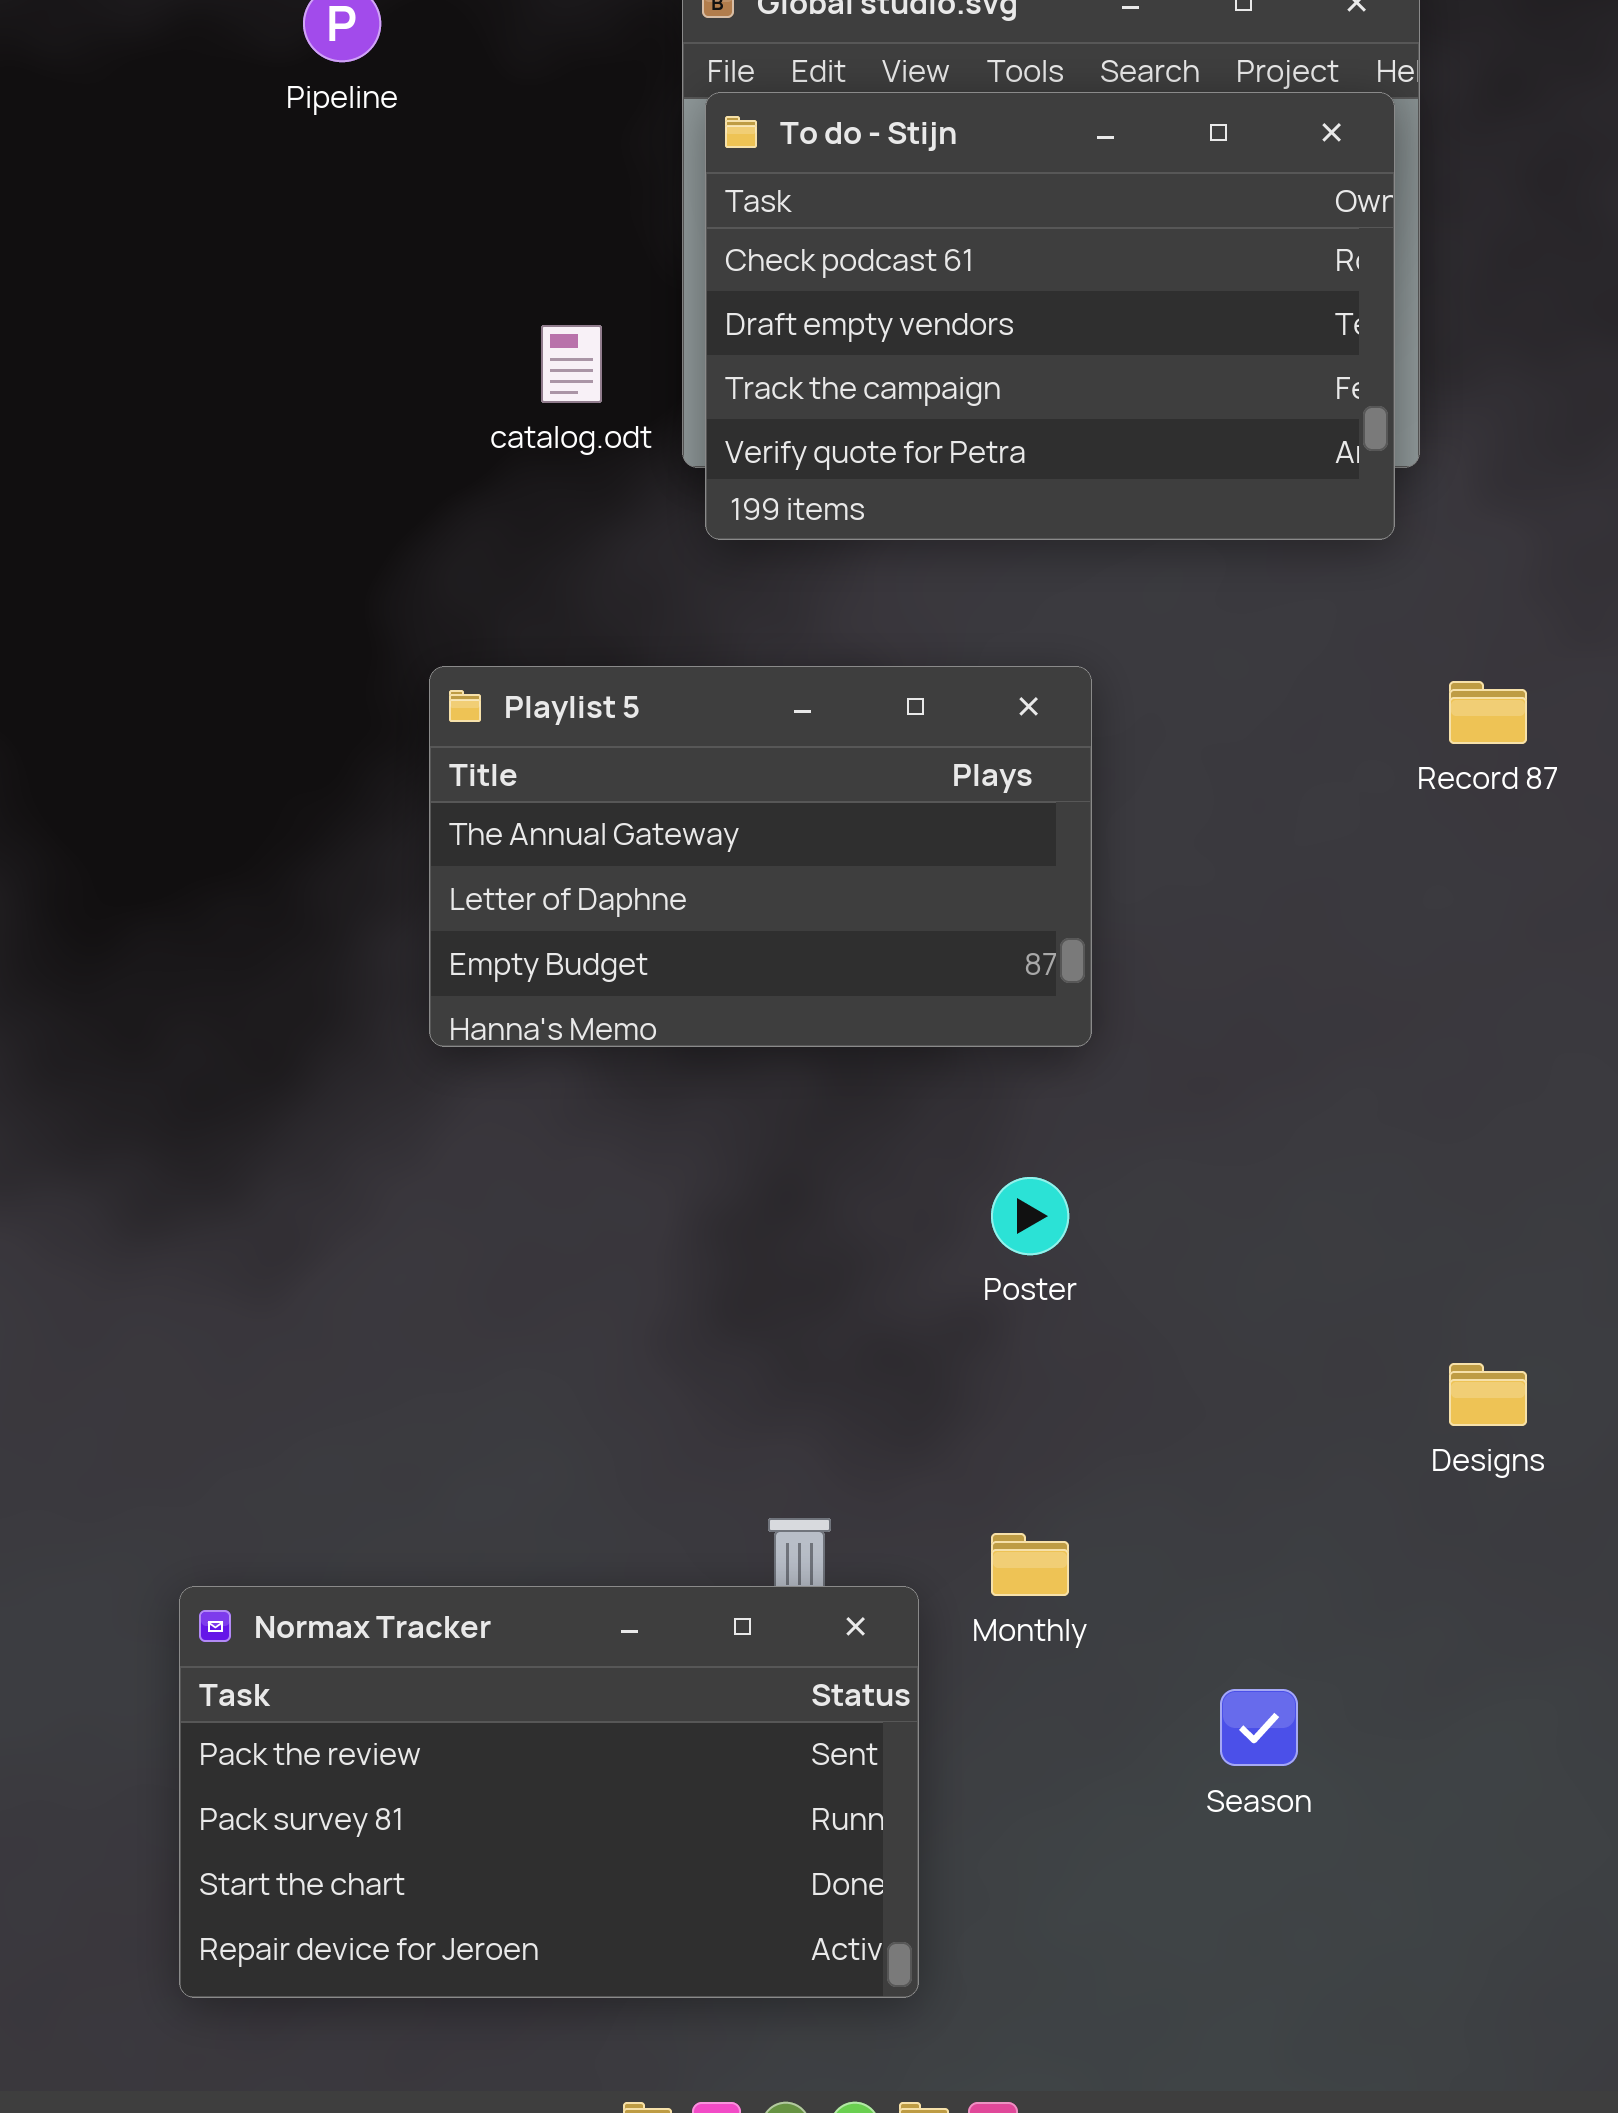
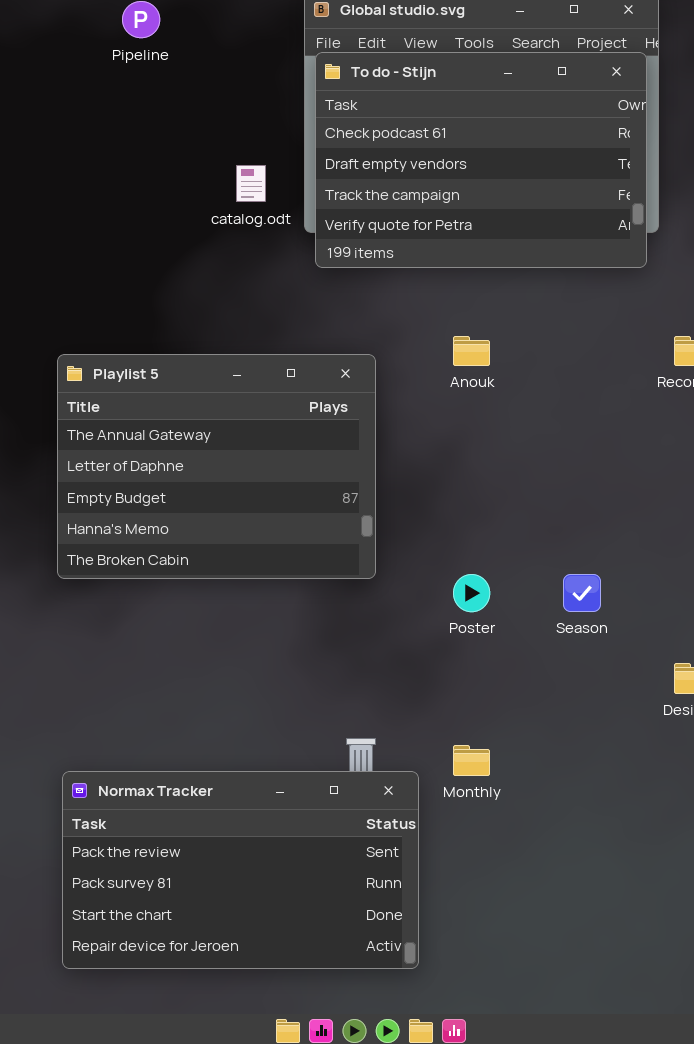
Playlist 5: [429,666,1092,1047] -> [57,354,376,579], moved, resized
Season: [1220,1689,1298,1766] -> [563,574,601,612], moved

